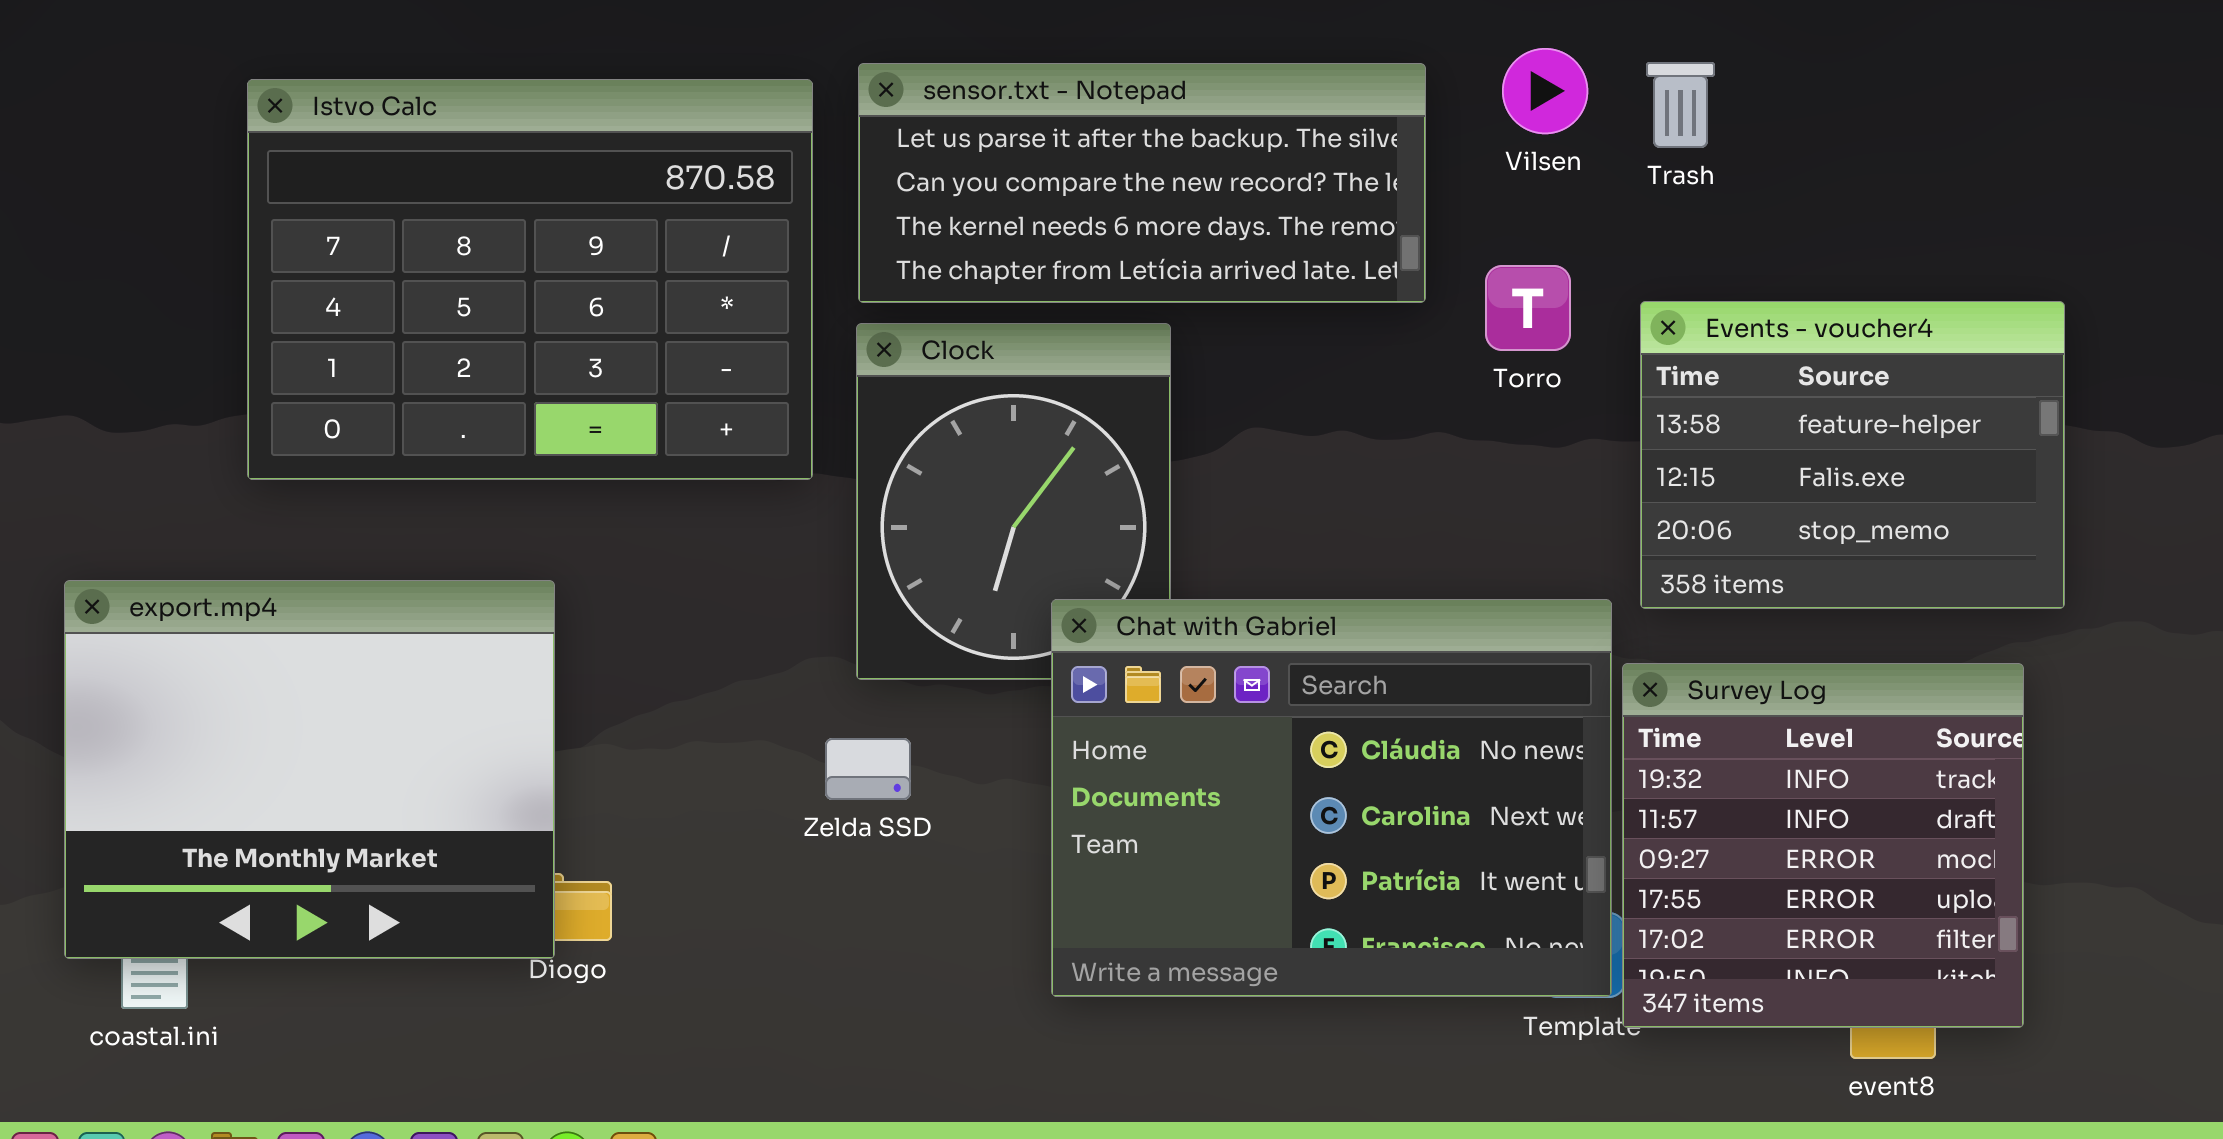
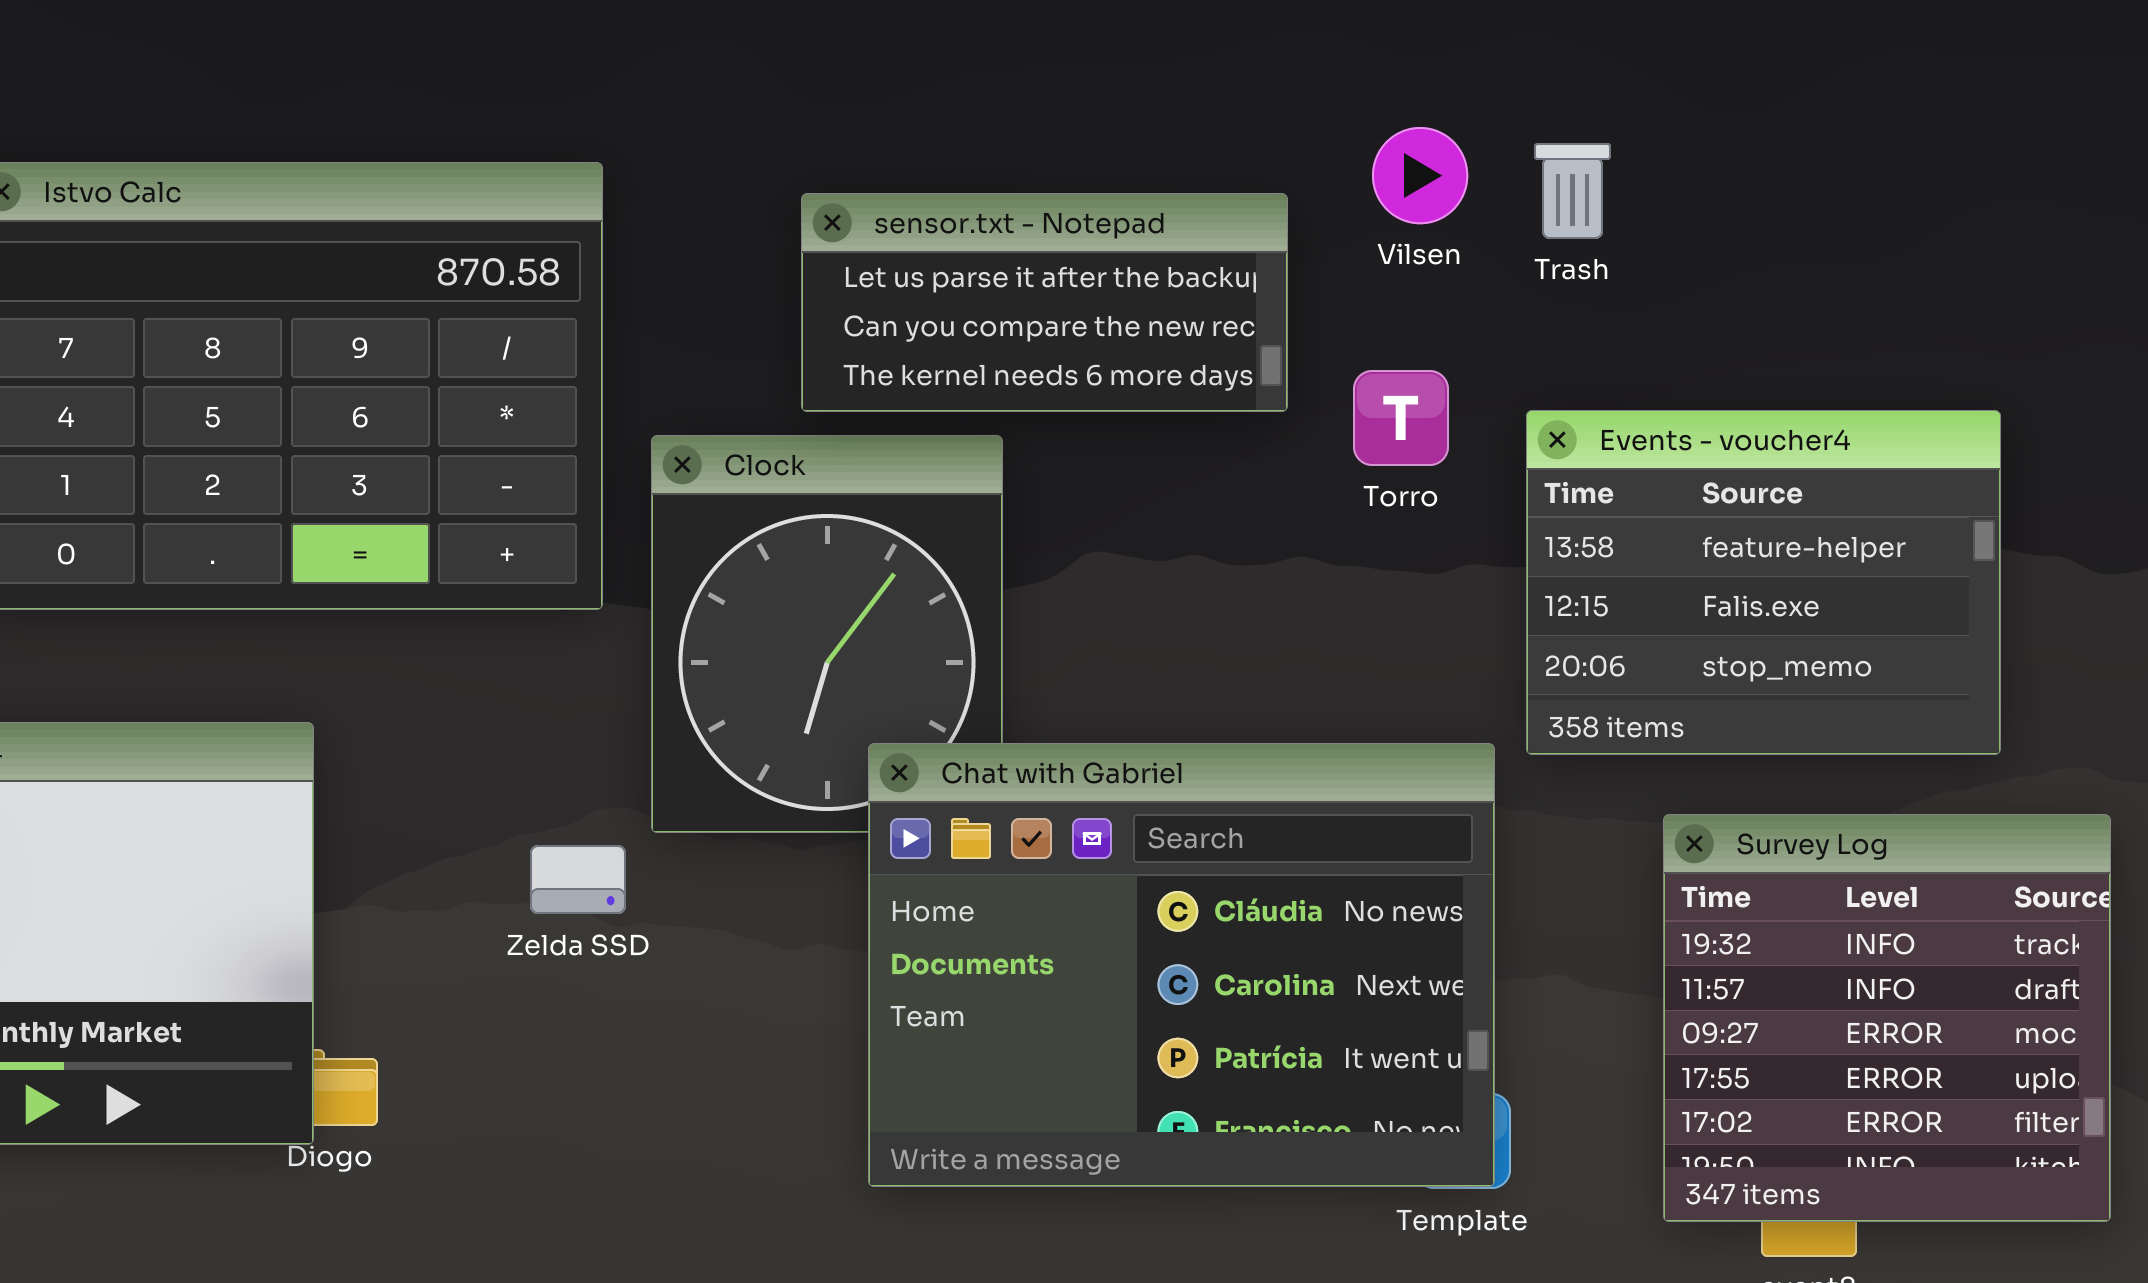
sensor.txt - Notepad: [858,63,1426,303] -> [801,193,1288,412], resized
Survey Log: [1622,663,2024,1028] -> [1663,814,2111,1222], moved
Zelda SSD: [825,738,911,800] -> [530,845,626,914], moved

